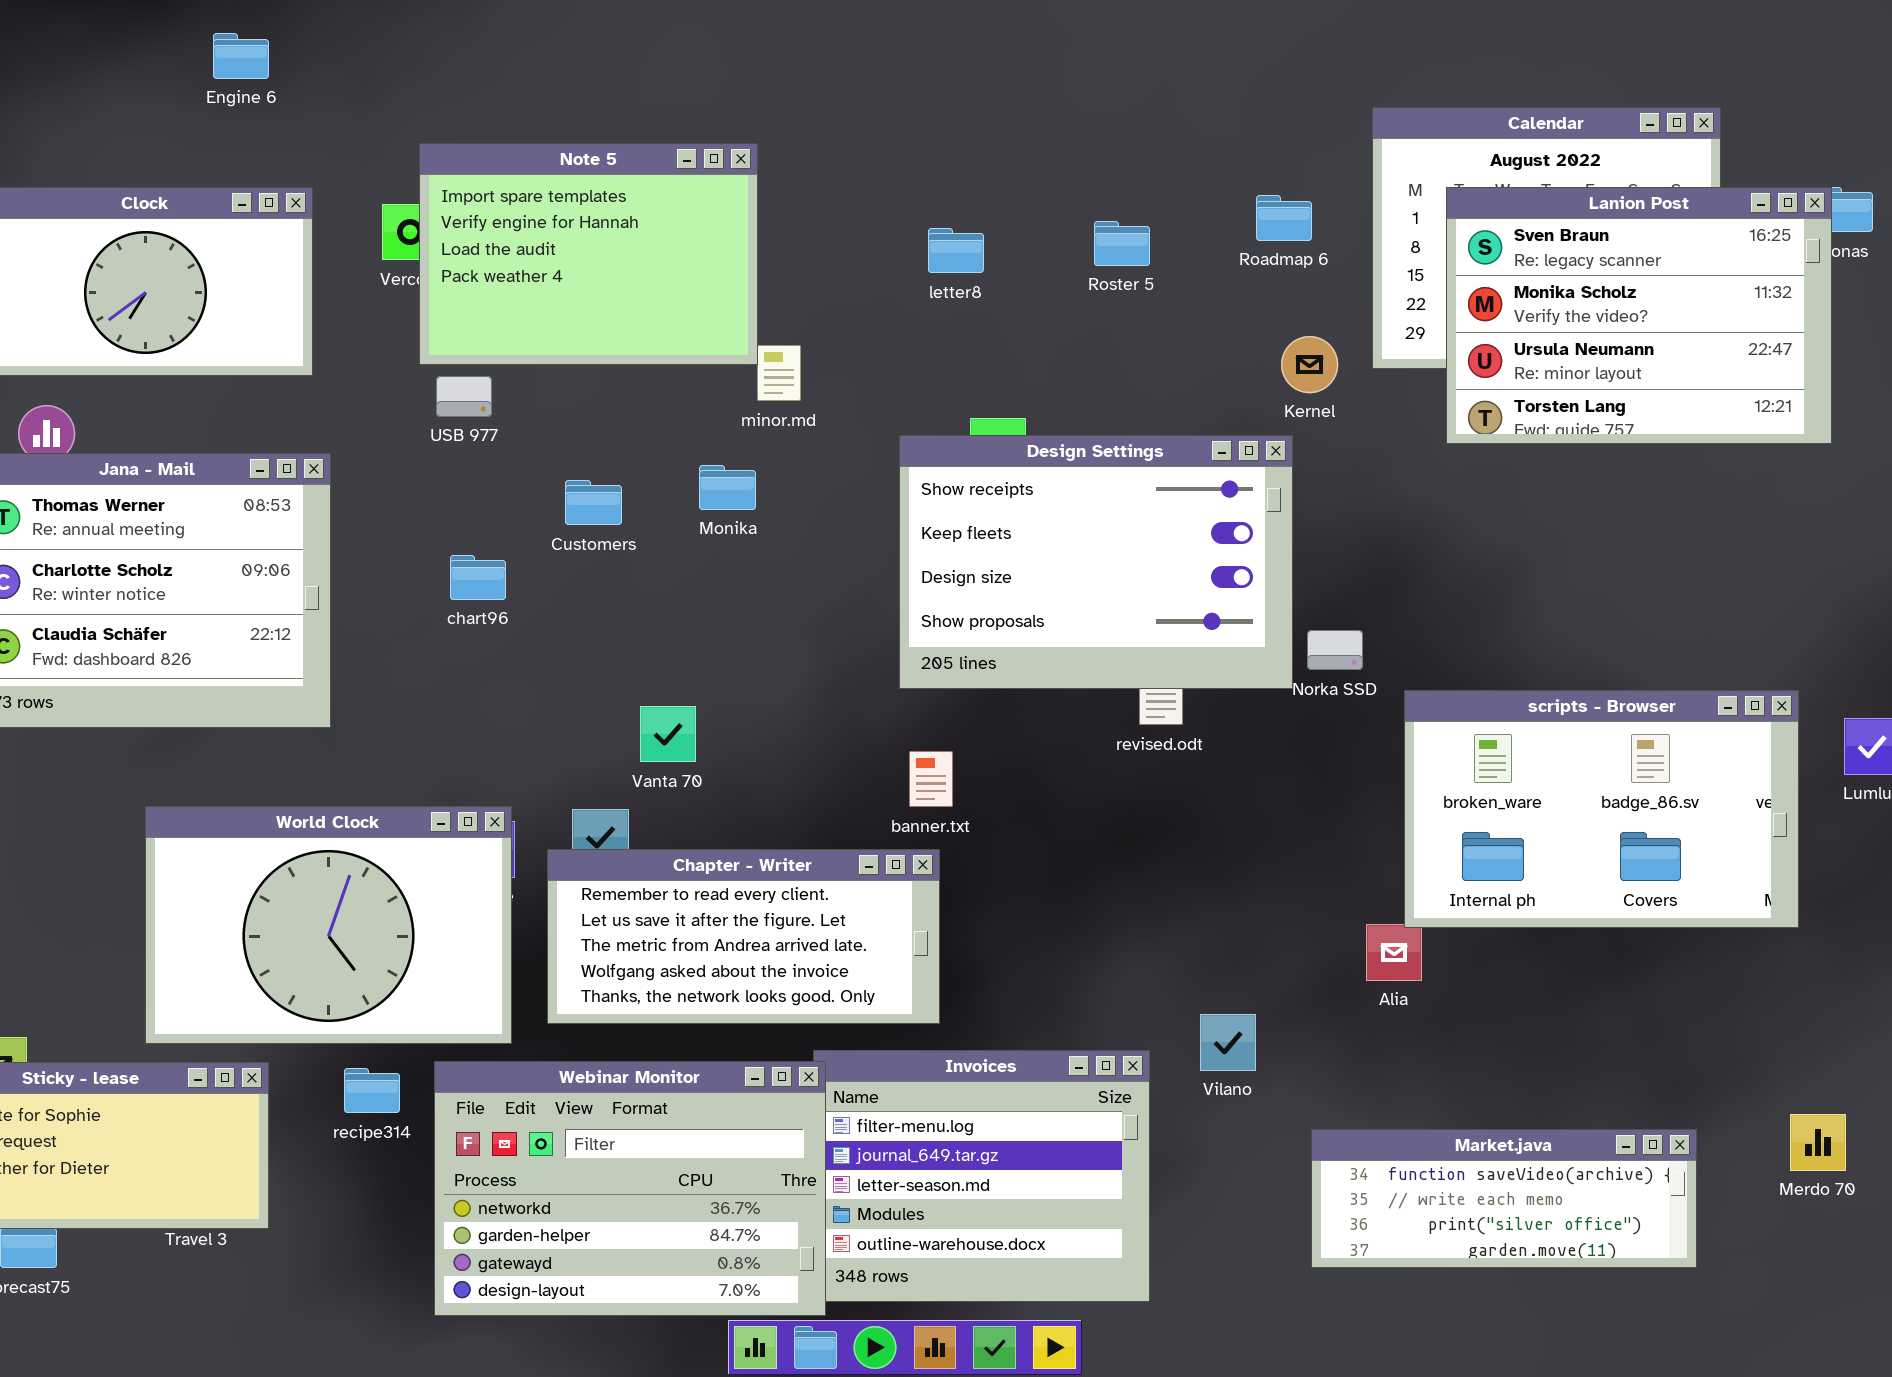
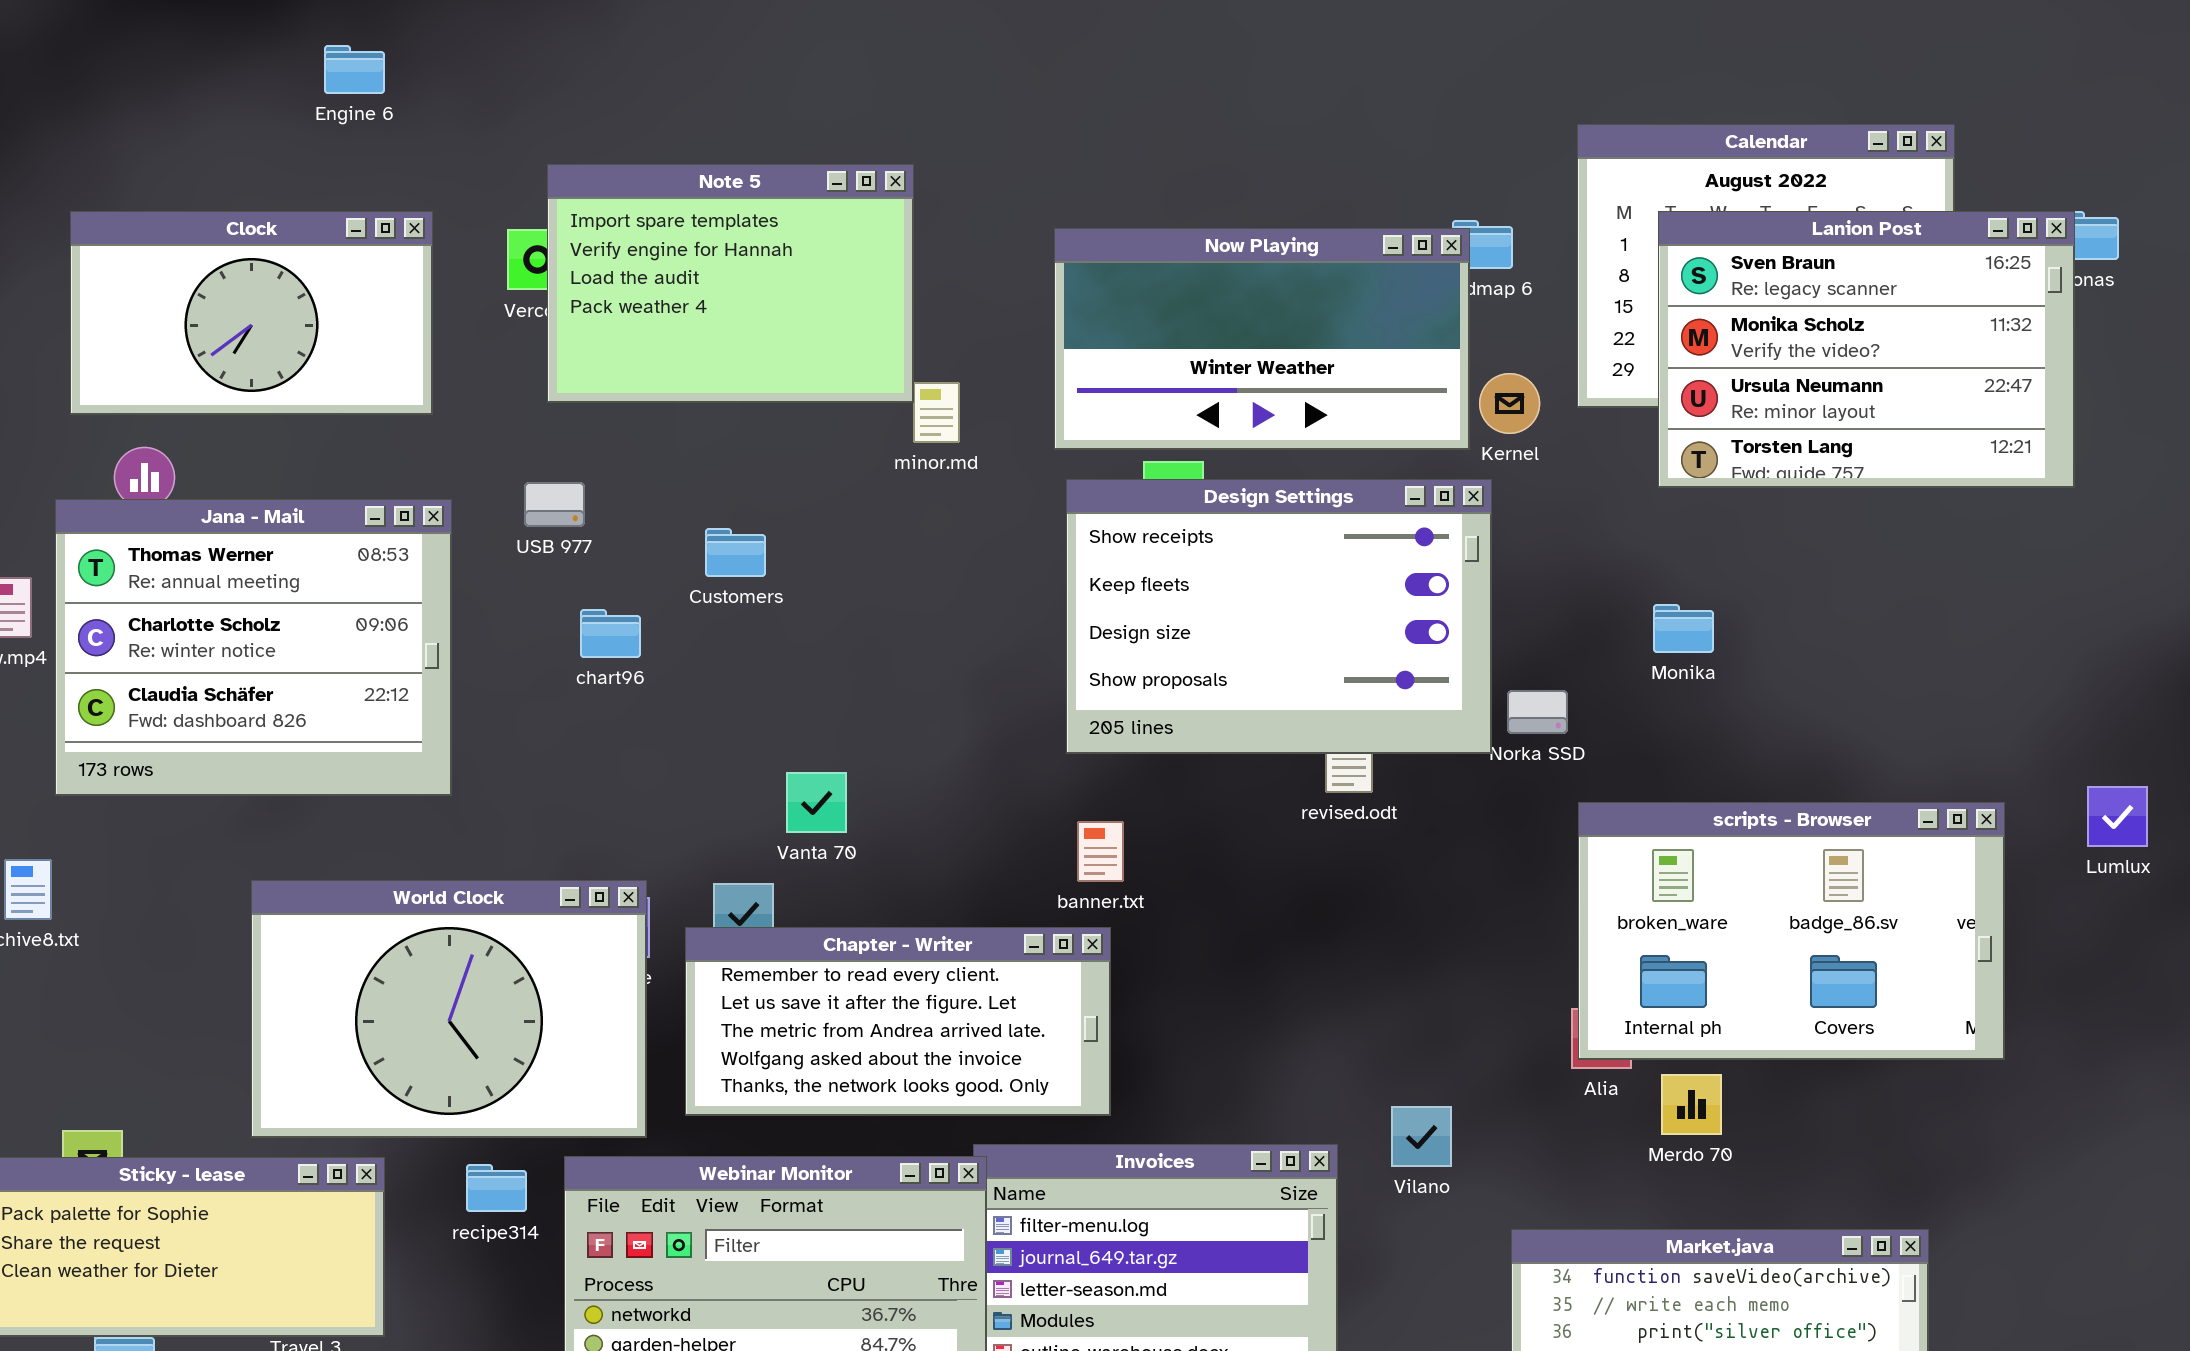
Now Playing: none -> [1054,228,1470,450], opened
USB 977: [436,376,492,417] -> [524,482,585,527], moved
Monika: [699,465,756,510] -> [1653,604,1714,653], moved
scripts - Browser: [1404,690,1799,928] -> [1578,802,2005,1060], moved
Merdo 70: [1790,1114,1846,1171] -> [1661,1074,1722,1135], moved

